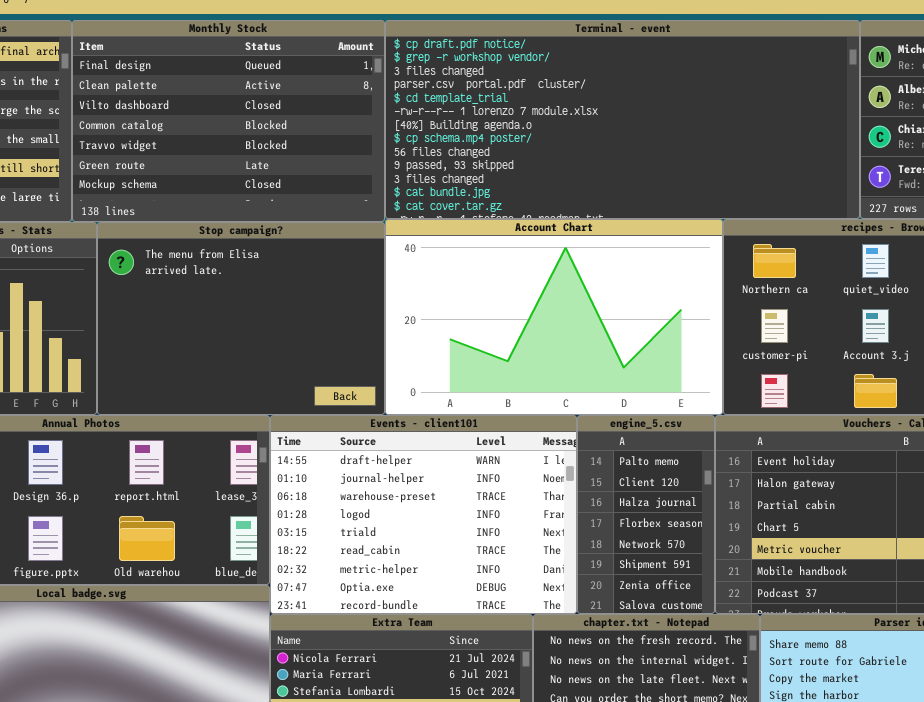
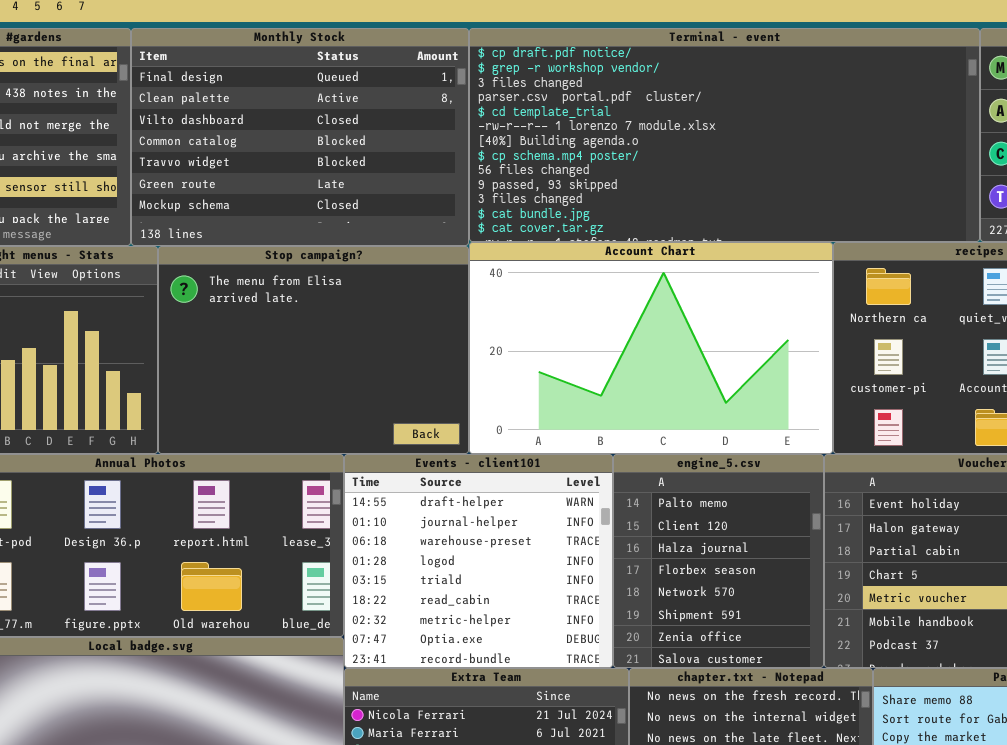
Events - client101: [270,415,577,614] -> [344,454,613,668], resized
engine_5.csv: [577,415,715,614] -> [613,454,824,668], resized

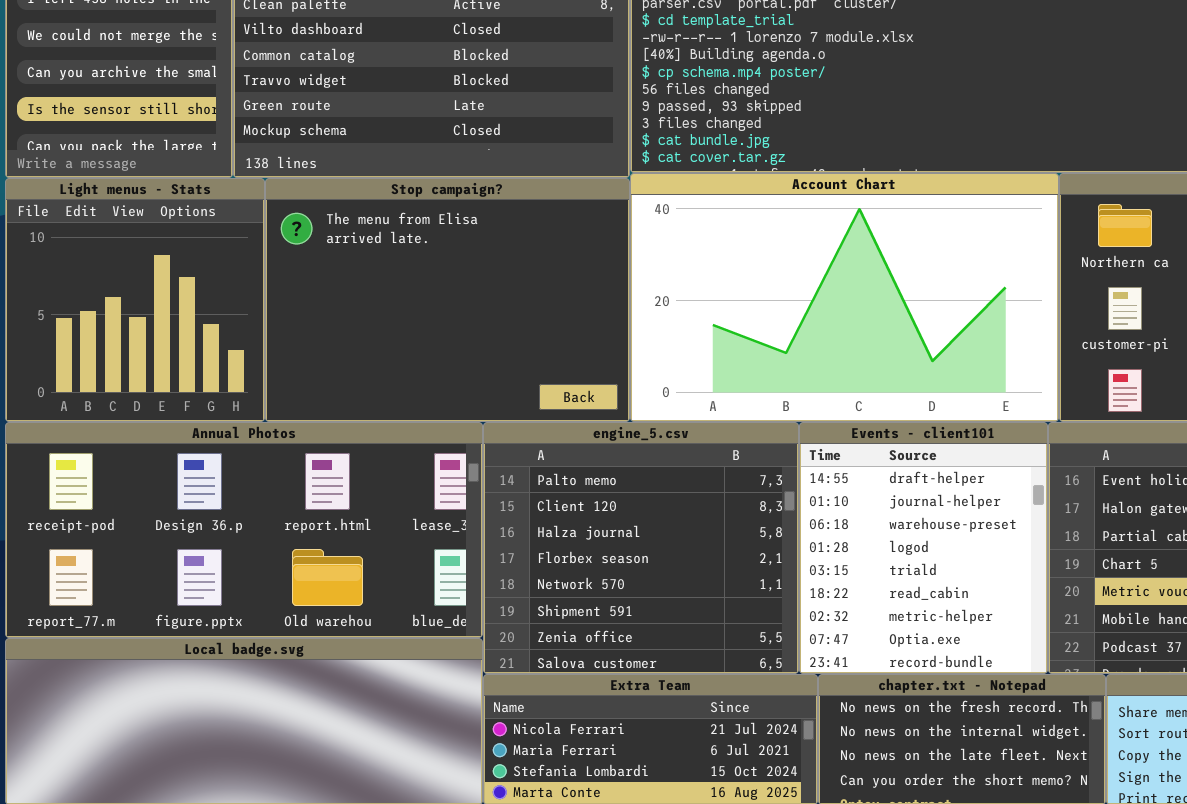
Events - client101: [344,454,613,668] -> [799,422,1048,674], moved, resized
engine_5.csv: [613,454,824,668] -> [483,422,799,674], moved, resized

